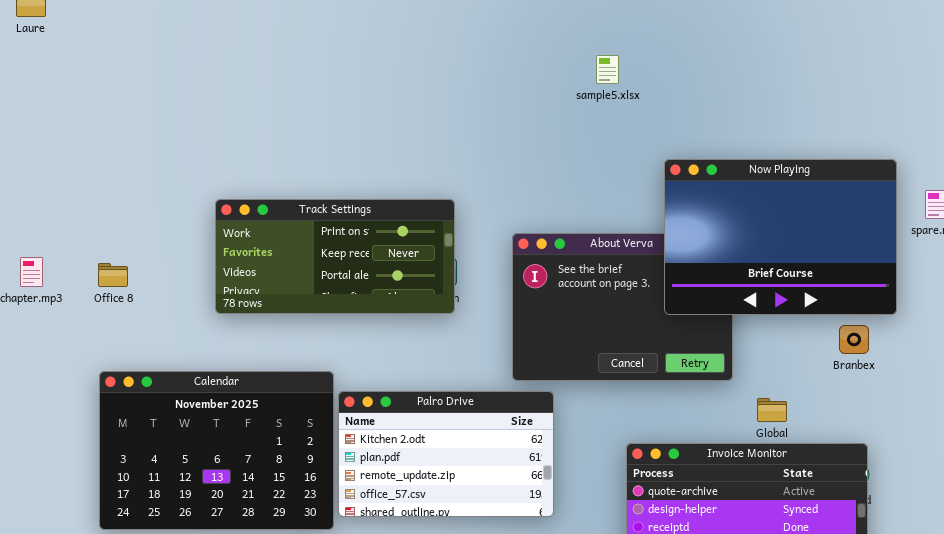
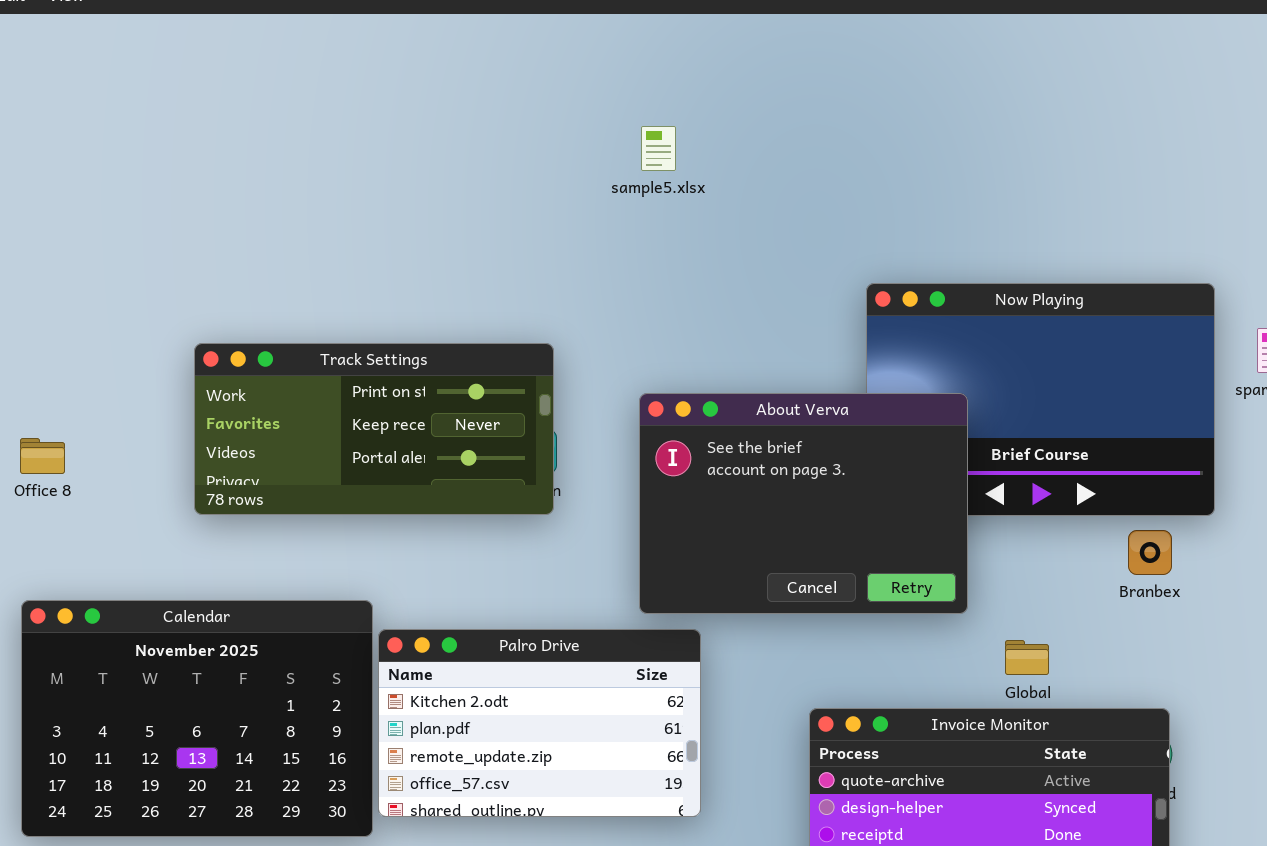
sample5.xlsx: [596,55,619,84] -> [641,126,676,171], moved
About Verva: [512,233,733,381] -> [639,393,968,614], raised

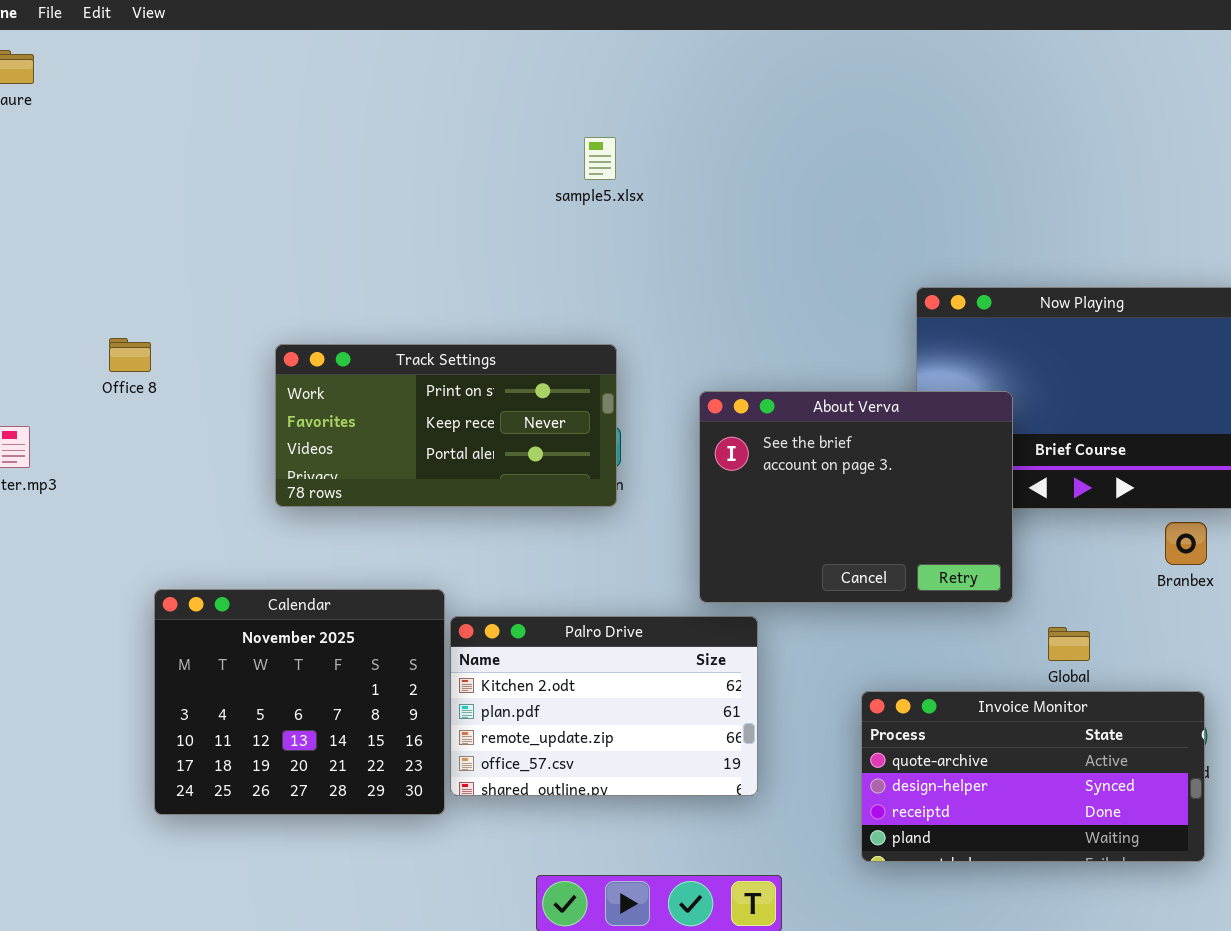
sample5.xlsx: [641,126,676,171] -> [584,137,616,180], moved
Office 8: [20,438,65,474] -> [109,338,151,372], moved
Calendar: [21,600,373,837] -> [154,589,445,815], resized

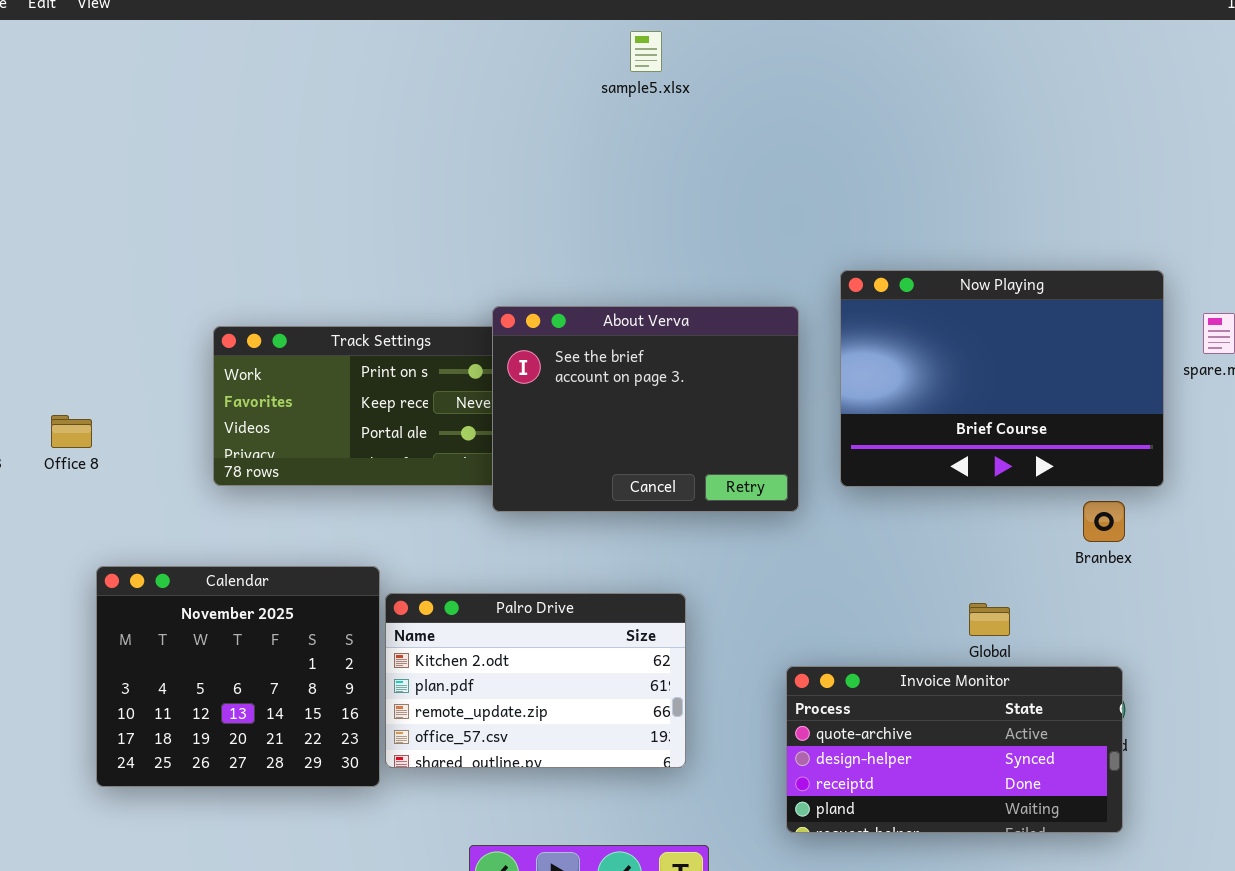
sample5.xlsx: [584,137,616,180] -> [630,31,662,72], moved
Office 8: [109,338,151,372] -> [51,415,92,448], moved
About Verva: [699,391,1013,603] -> [492,306,799,512], moved

